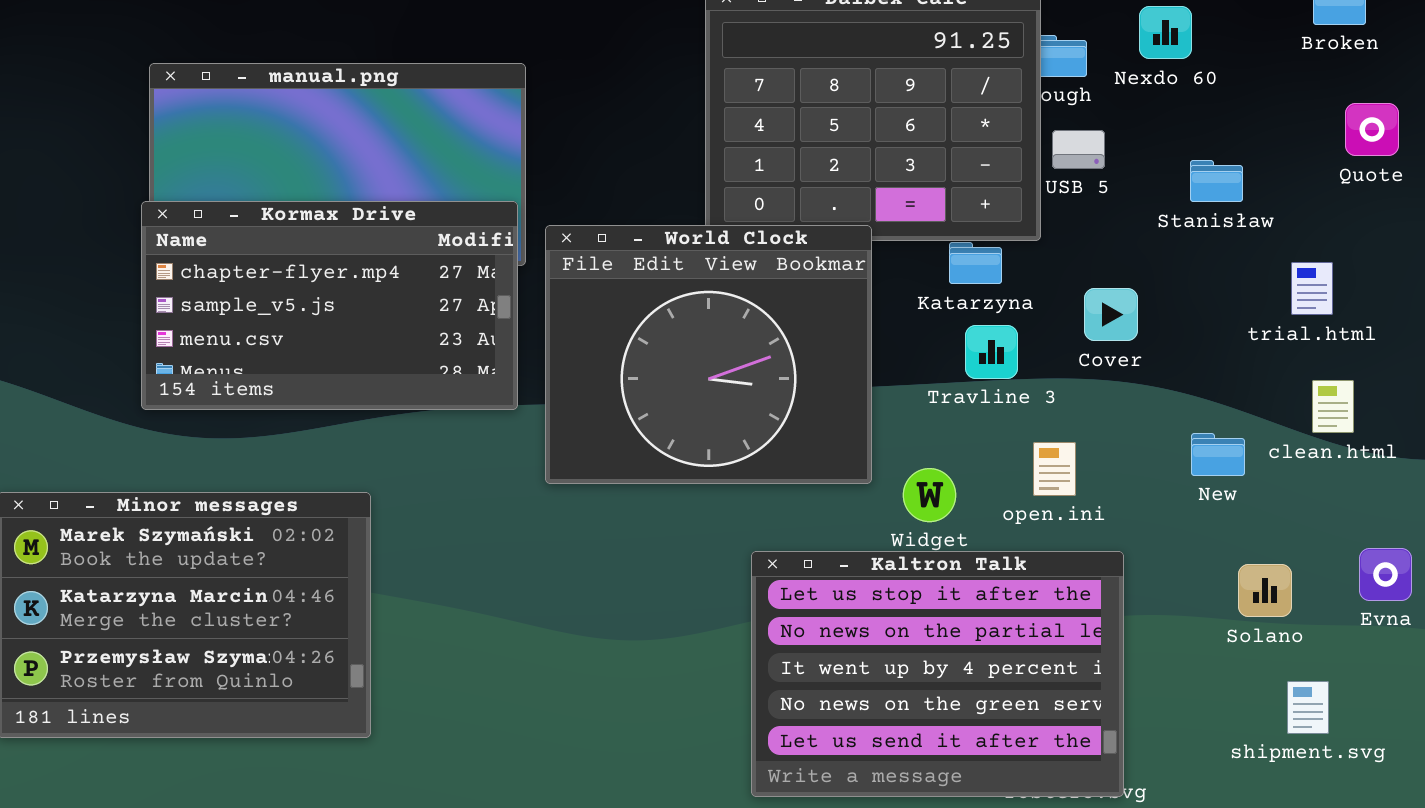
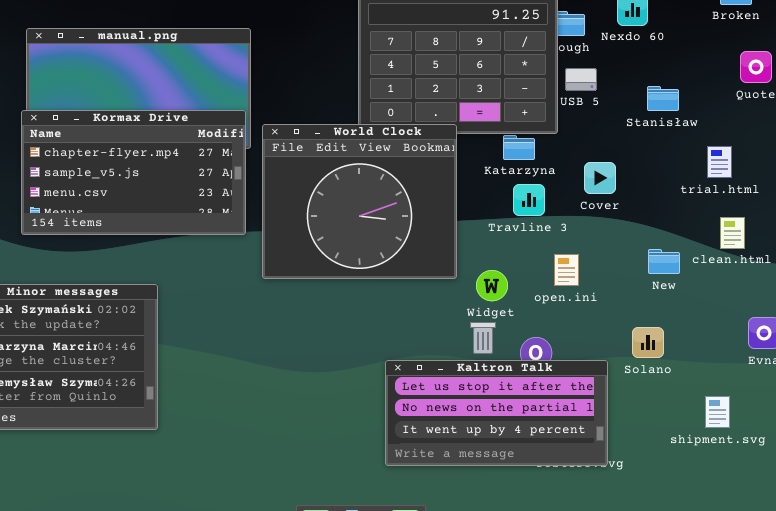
Kaltron Talk: [751,551,1124,797] -> [385,360,608,466], resized
Solano: [1238,564,1292,617] -> [632,327,664,358], moved

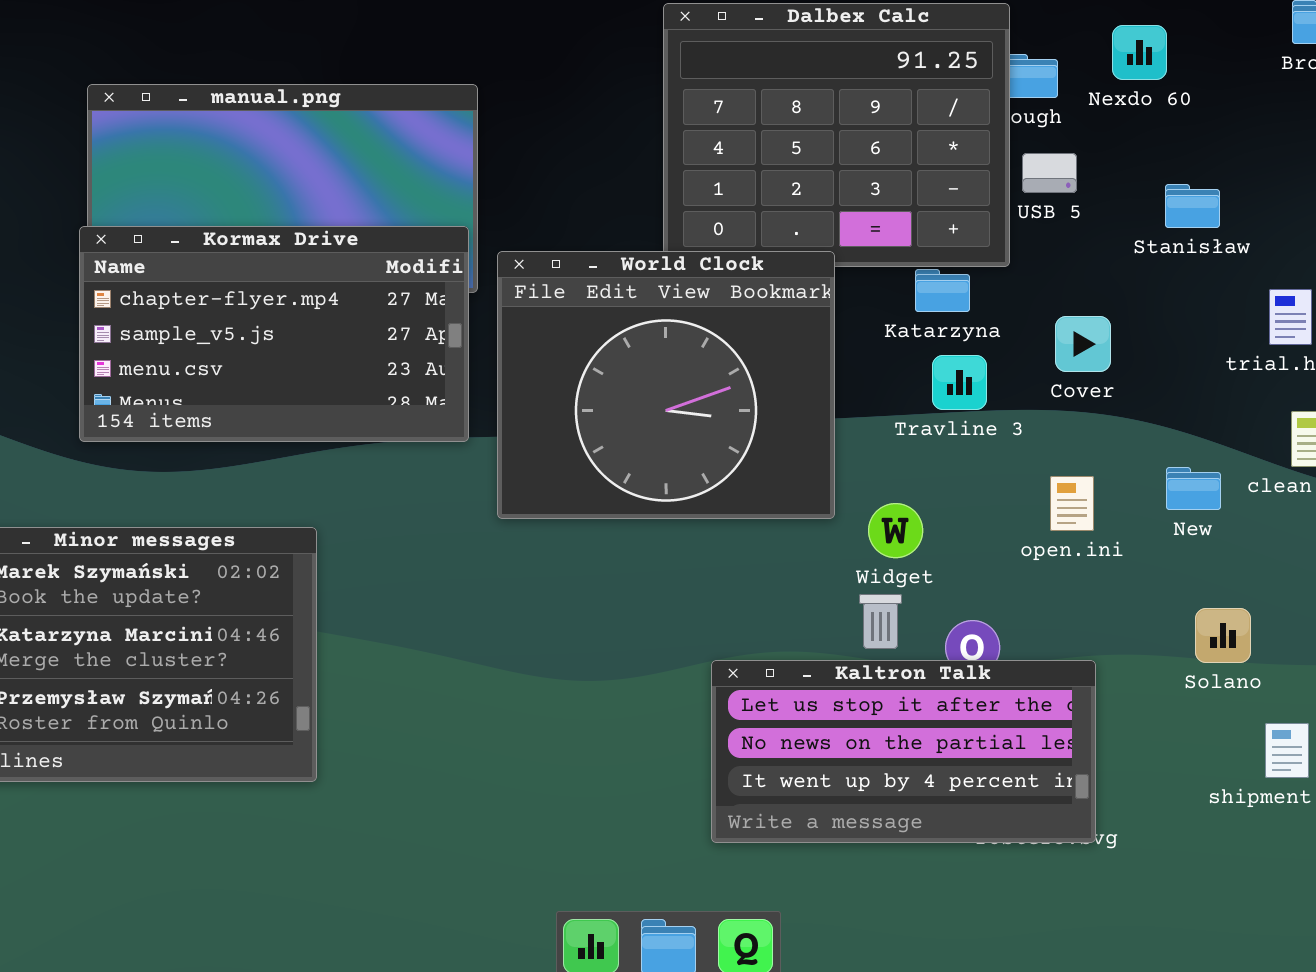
open.ini: [554,254,579,286] -> [1050,476,1094,531], moved
Solano: [632,327,664,358] -> [1195,608,1251,663], moved

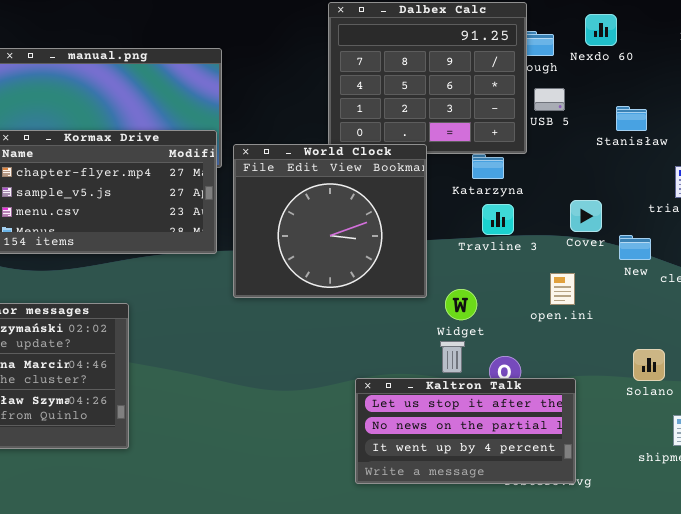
Cover: [1055,316,1111,372] -> [570,200,602,232], moved
New: [1166,467,1221,510] -> [619,235,651,260], moved

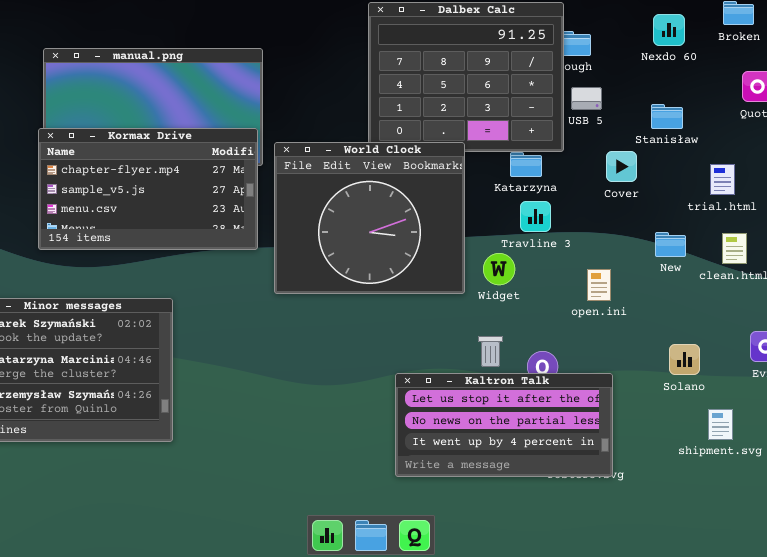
Nexdo 60: [585,14,617,46] -> [653,14,685,46], moved
Cover: [570,200,602,232] -> [606,151,637,182], moved
Widget: [445,289,477,320] -> [483,253,515,285], moved

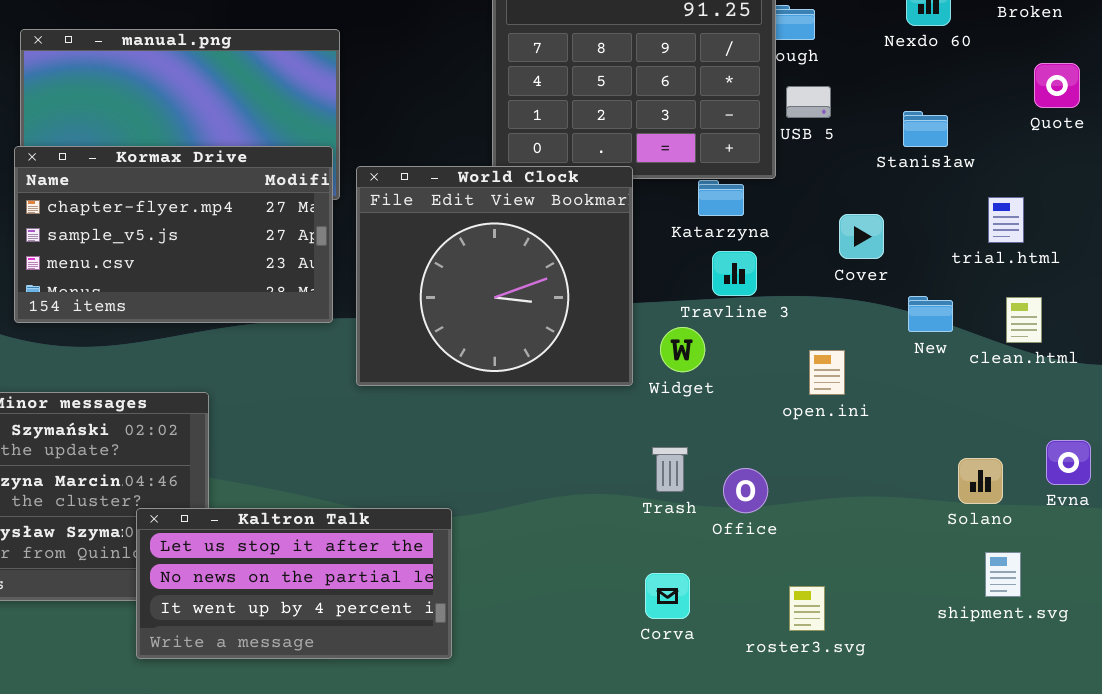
Cover: [606,151,637,182] -> [839,214,884,259], moved
Solano: [669,344,700,375] -> [958,458,1003,504], moved
Kaltron Talk: [395,373,613,477] -> [136,508,452,659], moved

